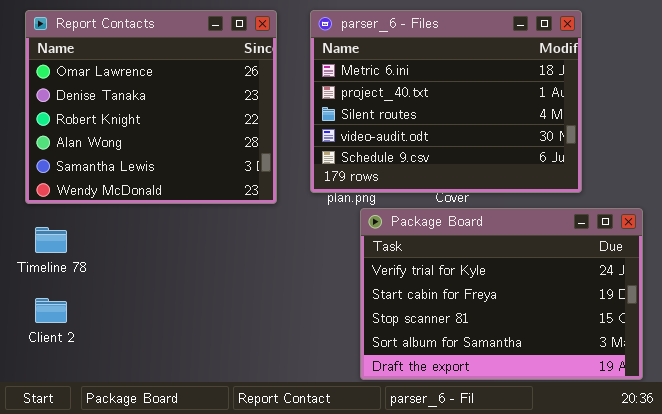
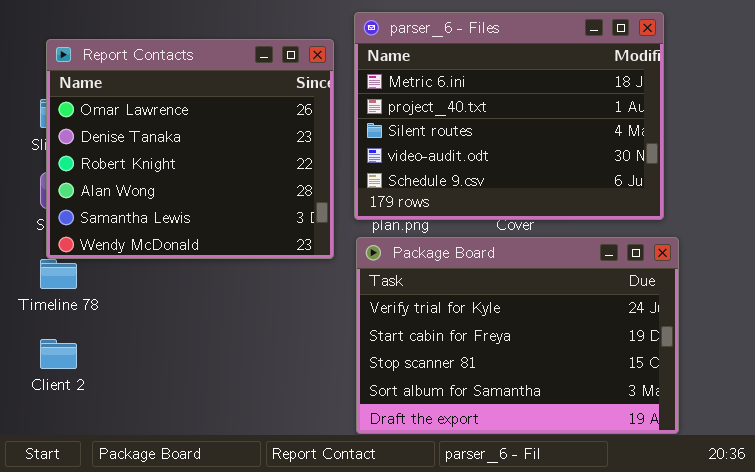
Report Contacts: [25,10,277,204] -> [46,39,334,259], moved
Package Board: [360,208,643,380] -> [356,237,679,434], moved

